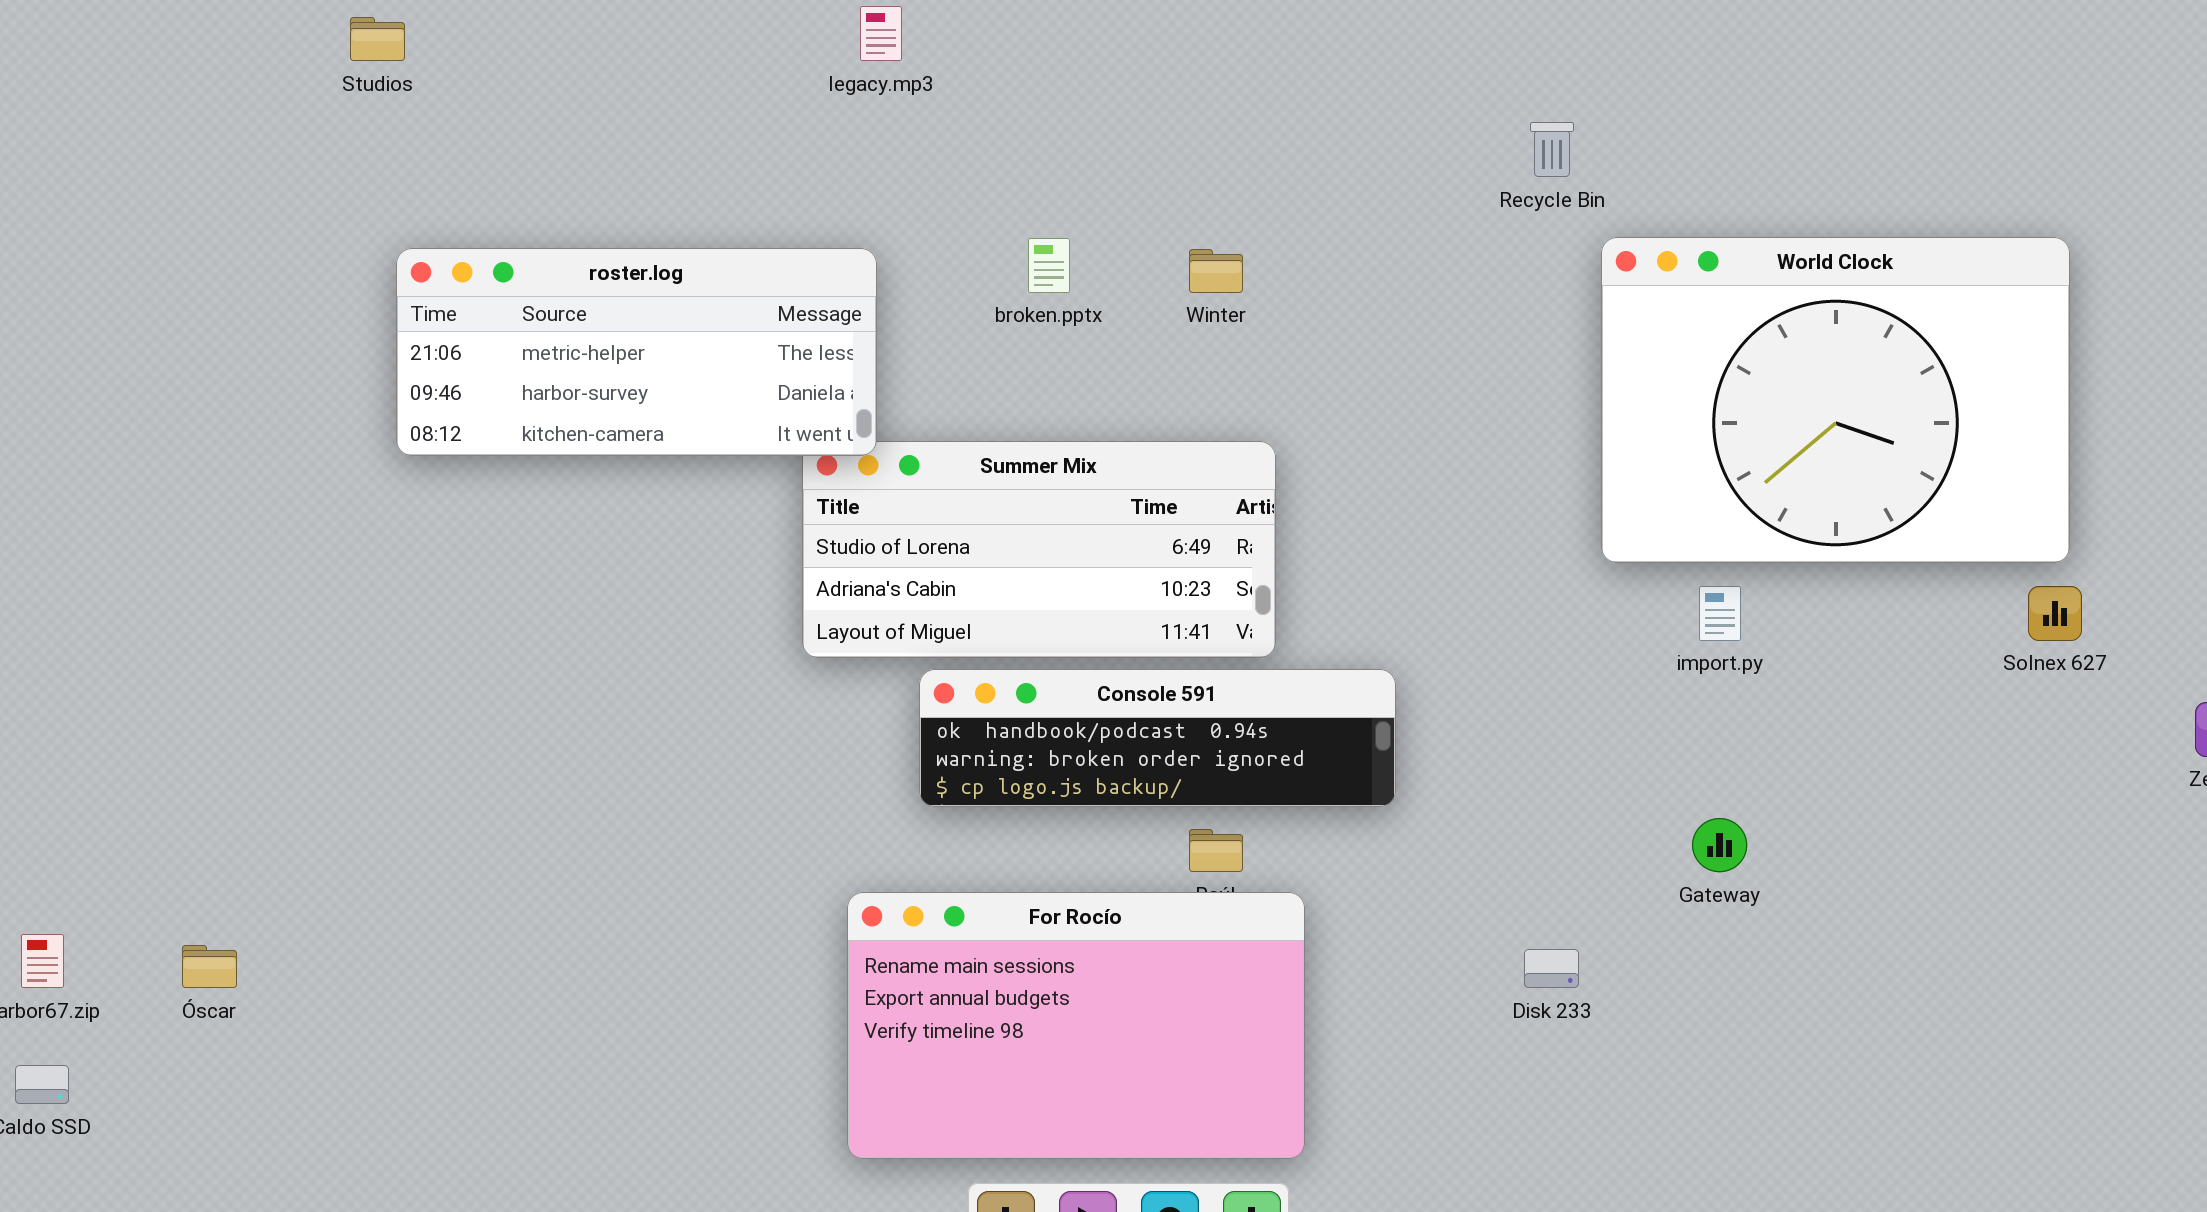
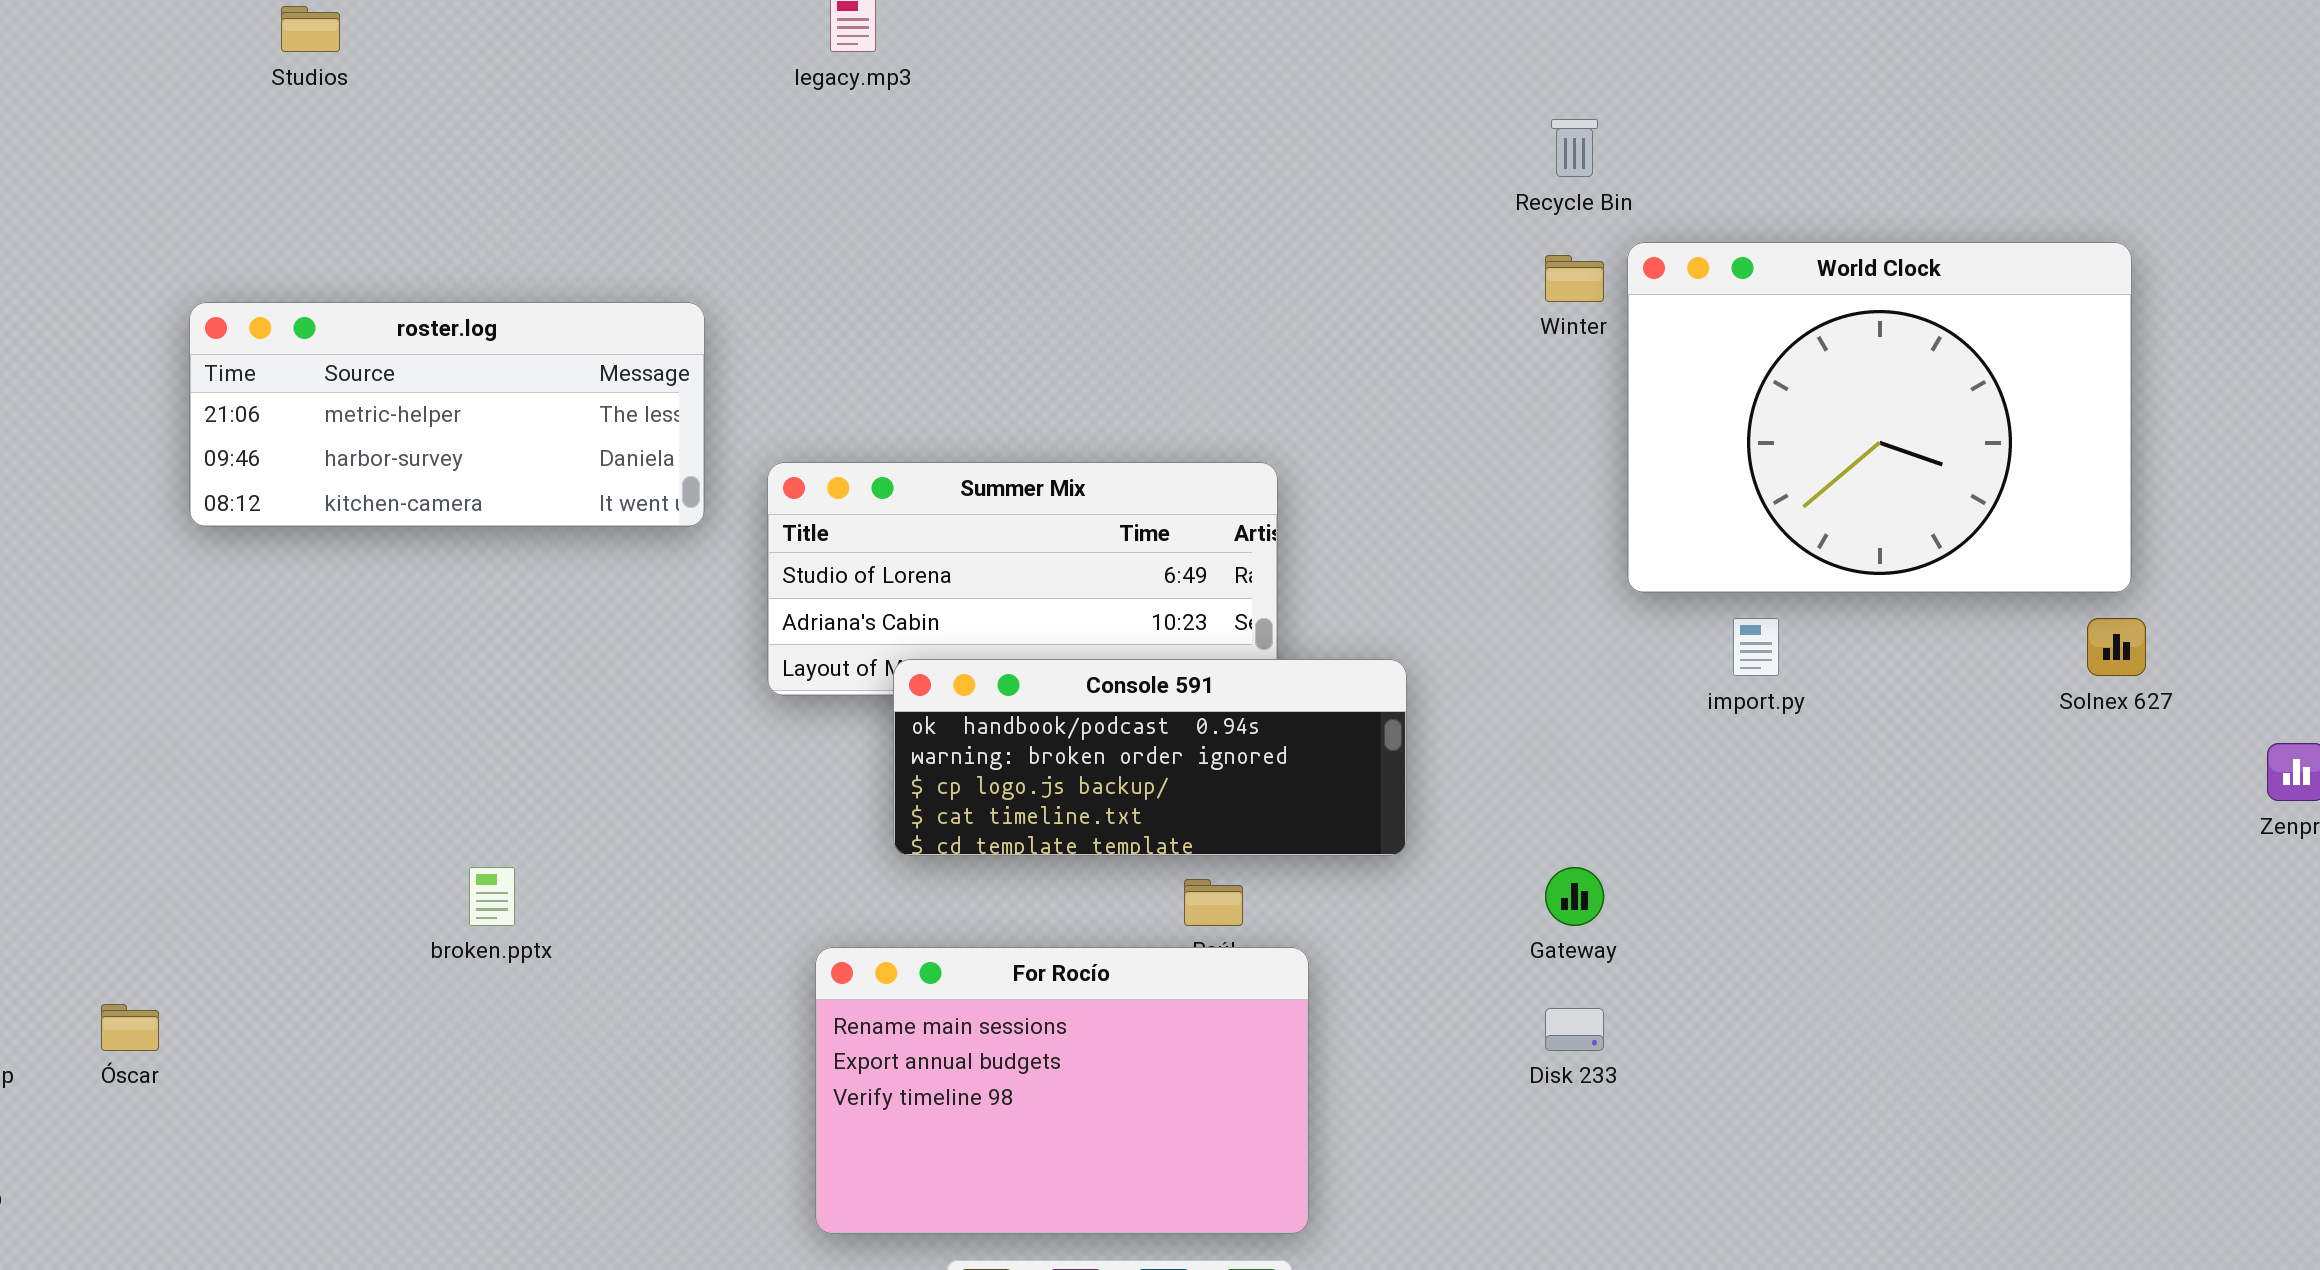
broken.pptx: [1028,238,1070,293] -> [469,867,515,926], moved
roster.log: [396,248,877,456] -> [189,302,705,527], moved
Winter: [1189,249,1243,293] -> [1545,255,1604,302], moved
Console 591: [919,669,1396,807] -> [893,659,1407,856], resized
Gateway: [1692,818,1747,872] -> [1545,867,1604,926], moved

